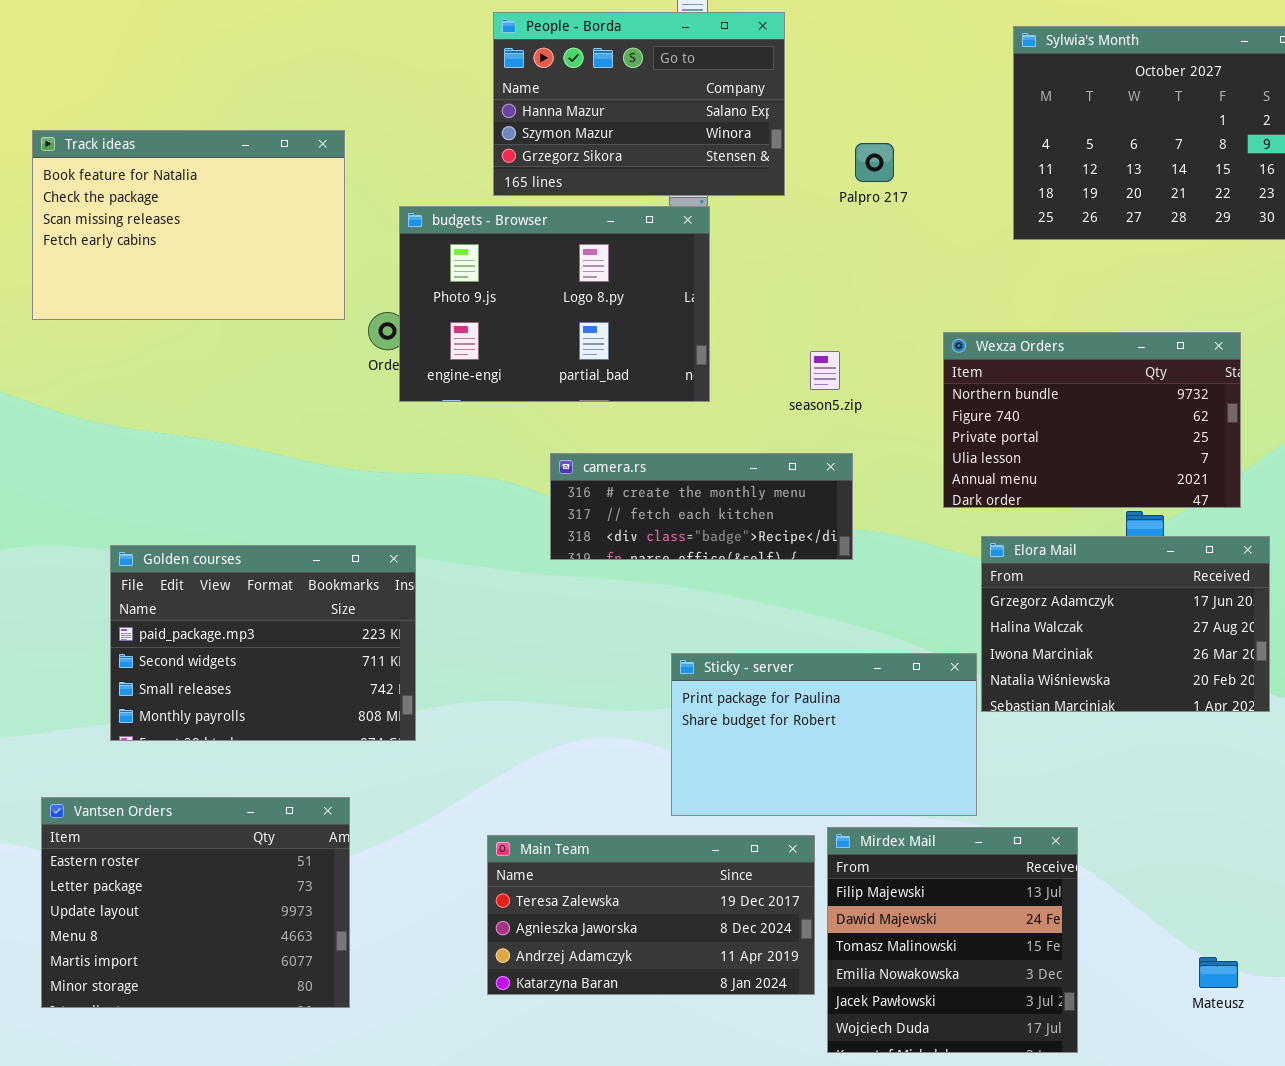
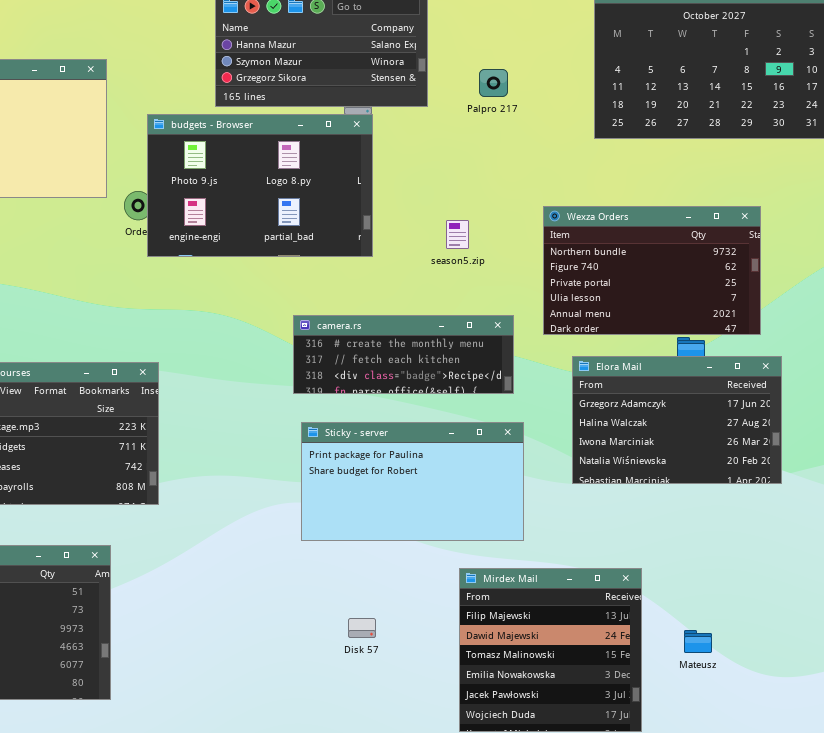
camera.rs: [550,453,853,560] -> [293,315,514,394], moved
Sticky - server: [671,653,977,816] -> [301,422,524,541], moved
Main Team: [487,835,815,995] -> none, closed
Mateusz: [1199,957,1238,988] -> [684,630,712,653], moved

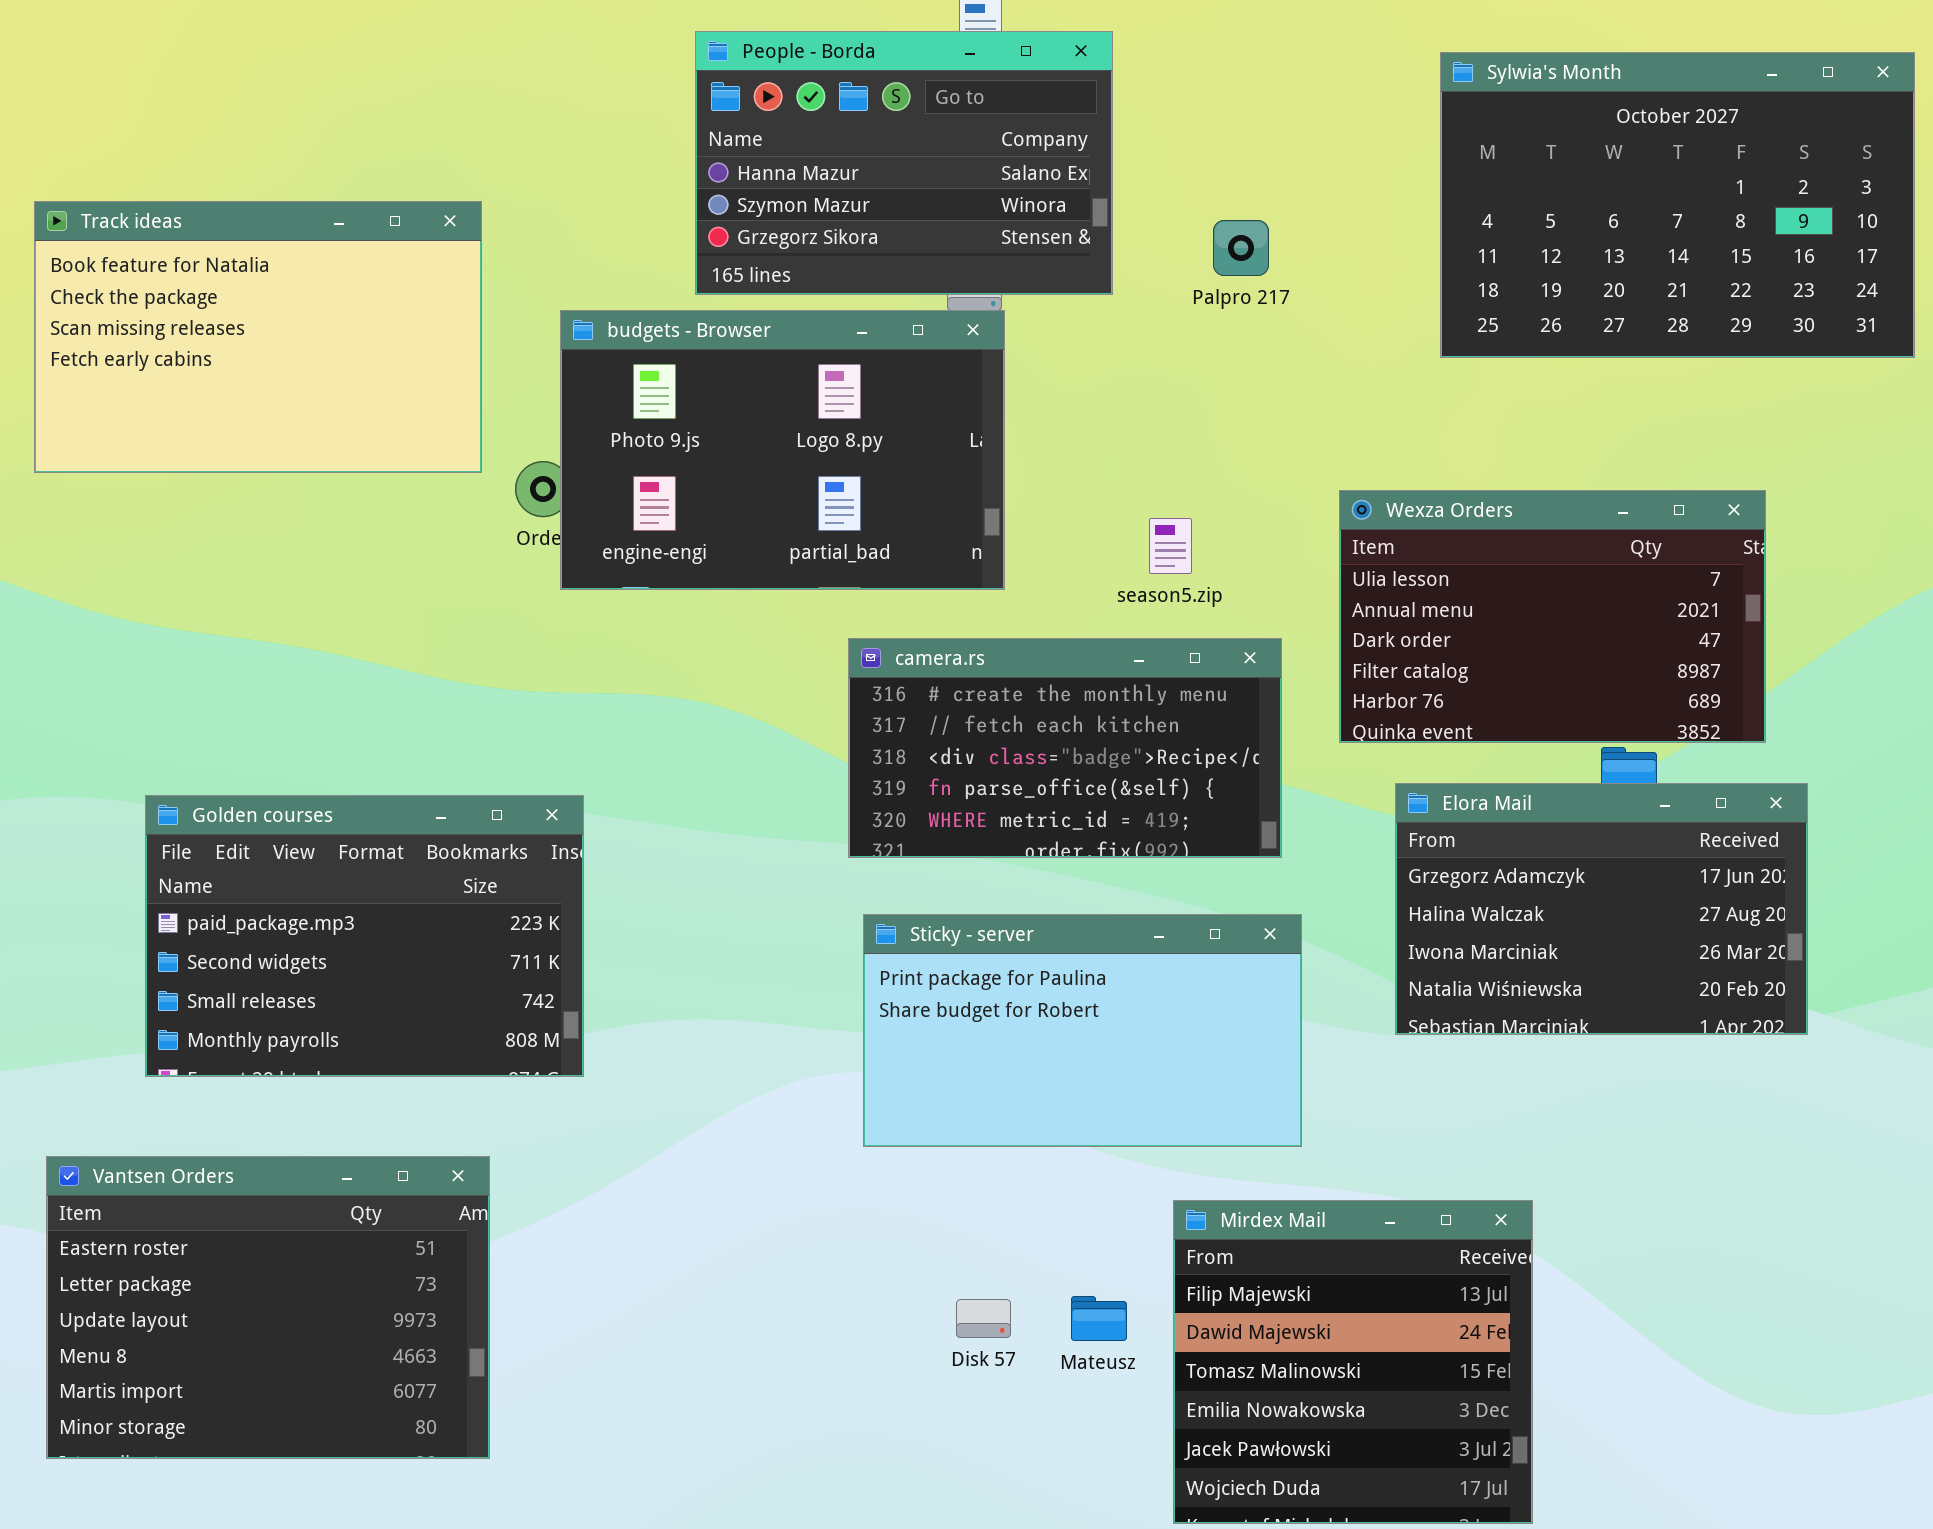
Wexza Orders: [543,206,761,335] -> [1339,490,1766,743], scrolled down 3 rows
camera.rs: [293,315,514,394] -> [848,638,1282,858], resized
Mateusz: [684,630,712,653] -> [1071,1296,1127,1341], moved

